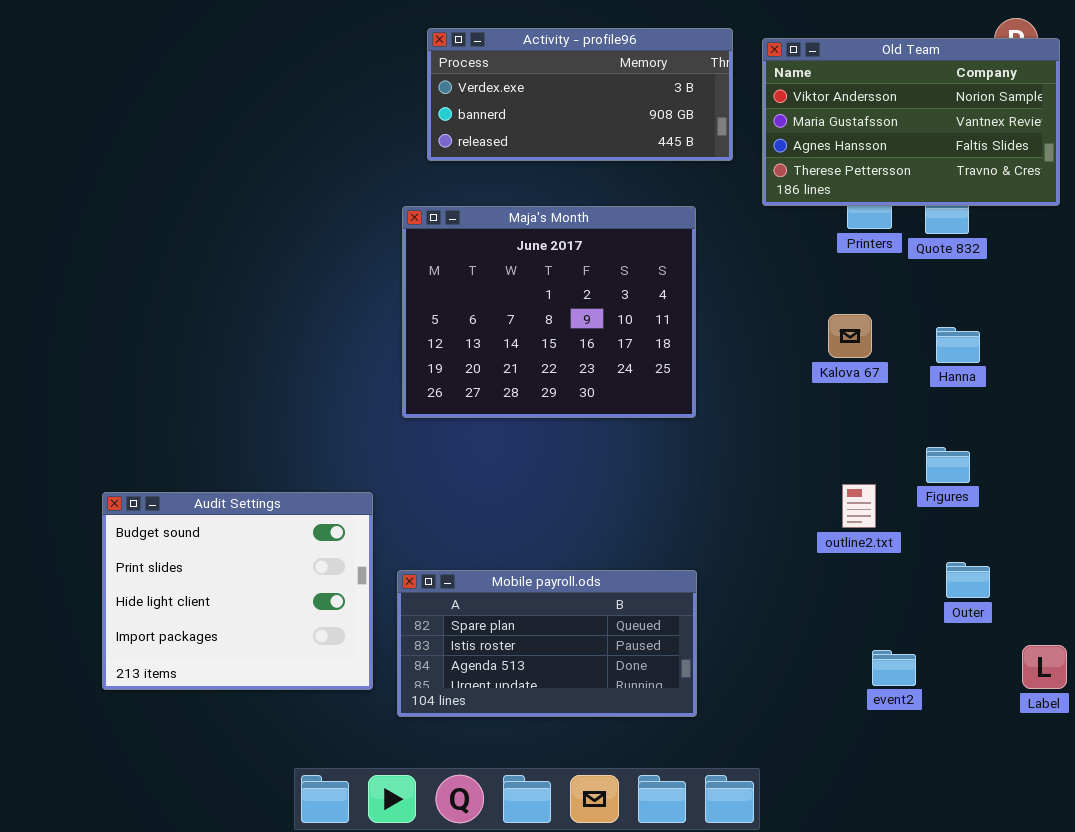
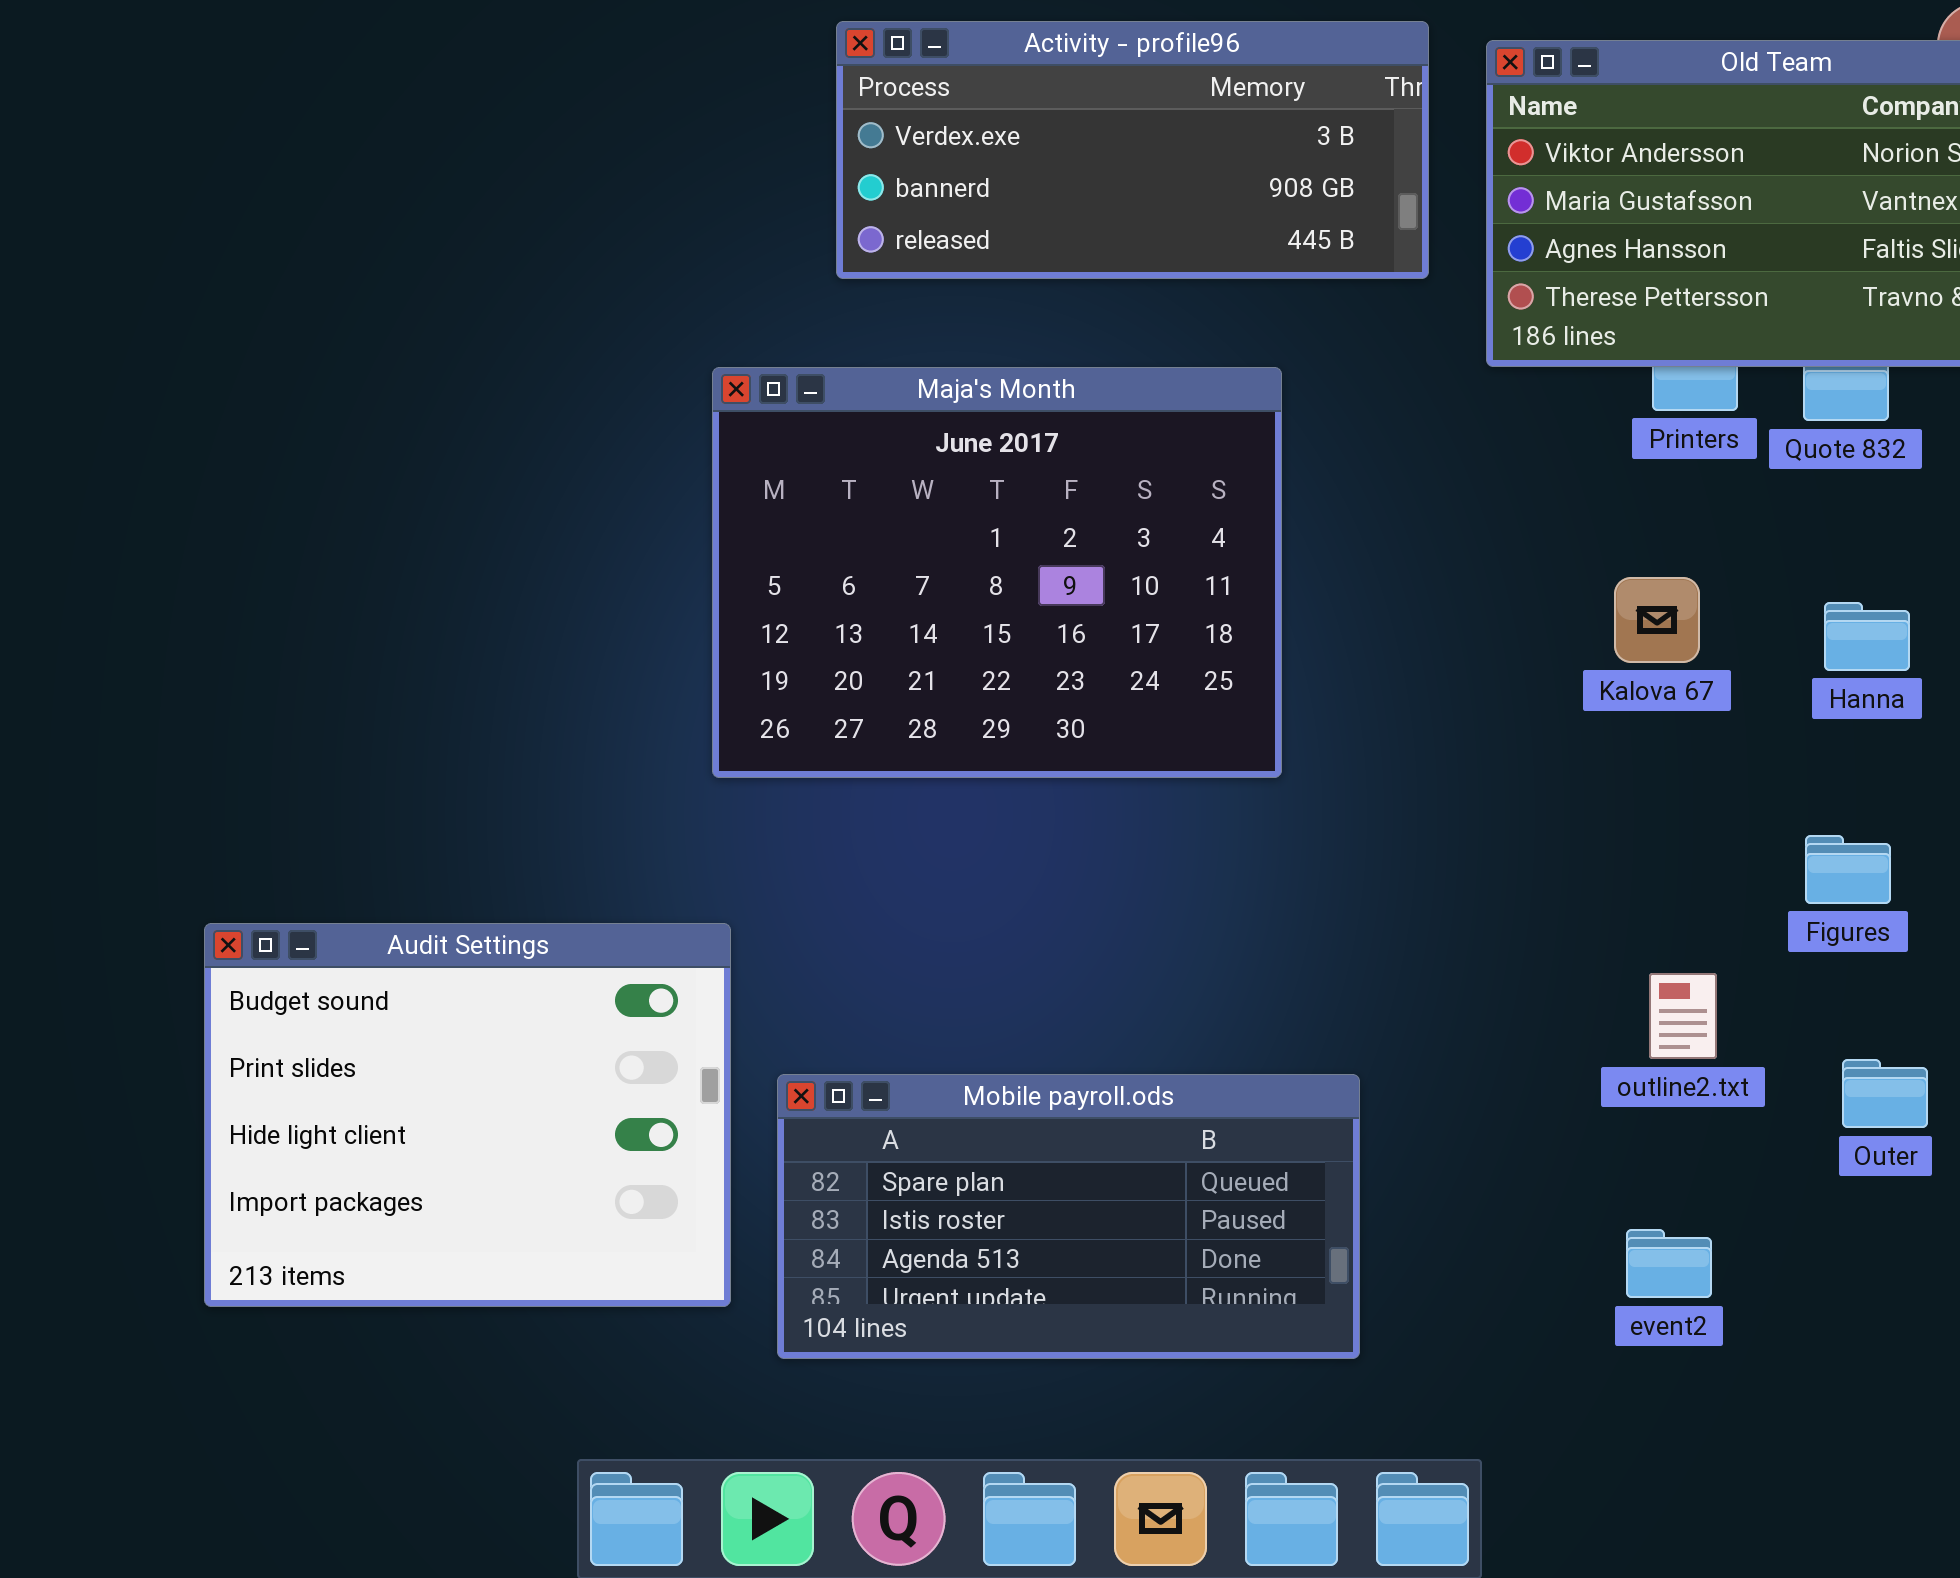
Maja's Month: [402,206,696,418] -> [712,367,1282,778], moved
outline2.txt: [842,484,876,528] -> [1649,973,1717,1059], moved
event2: [872,650,916,686] -> [1626,1229,1712,1298], moved

